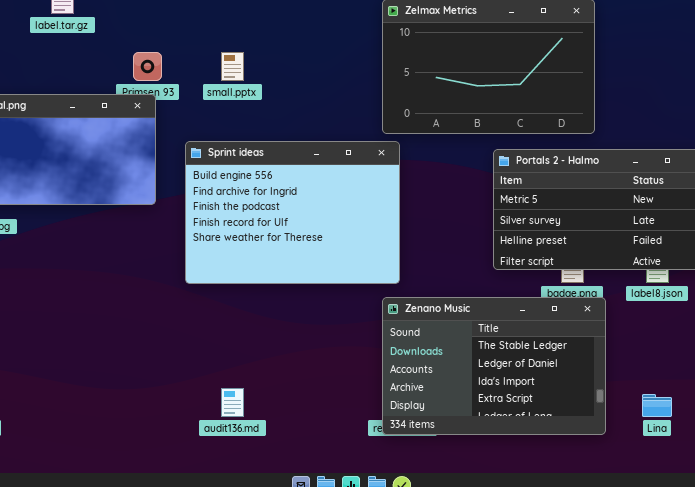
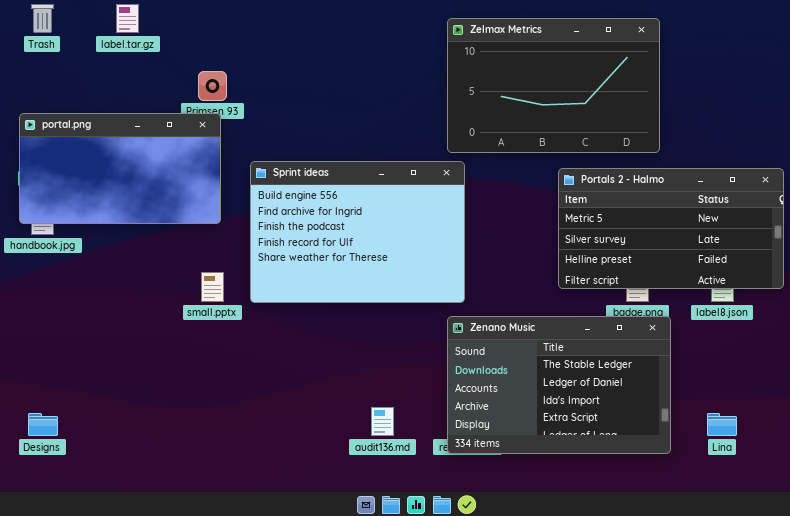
small.pptx: [221,52,244,81] -> [201,272,224,302], moved
audit136.md: [221,388,244,417] -> [371,407,394,436], moved

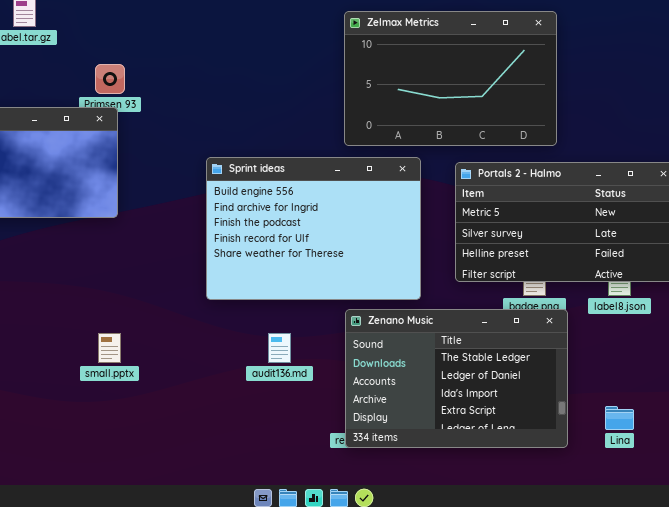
Sprint ideas: [250,161,465,303] -> [206,157,421,300], moved
small.pptx: [201,272,224,302] -> [98,333,121,363], moved
audit136.md: [371,407,394,436] -> [268,333,291,363], moved

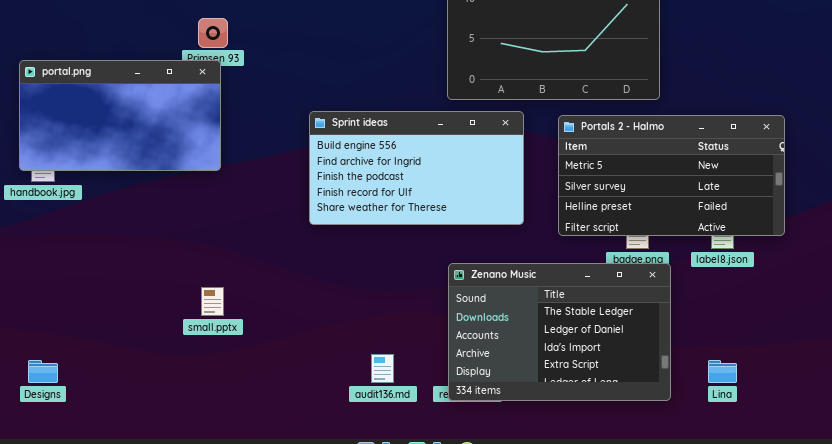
Sprint ideas: [206,157,421,300] -> [309,111,524,225], resized
audit136.md: [268,333,291,363] -> [371,354,394,383], moved

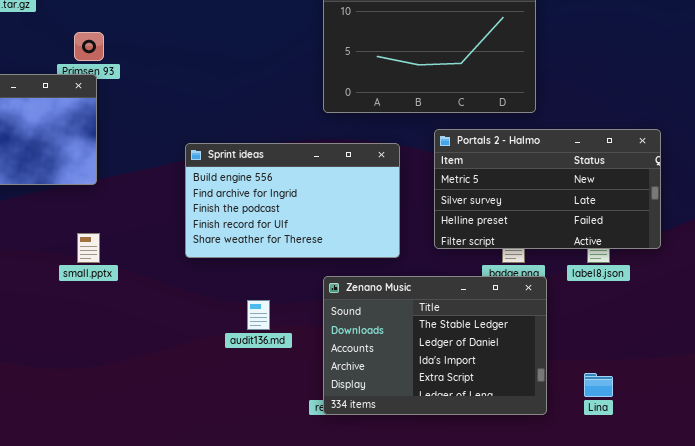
Sprint ideas: [309,111,524,225] -> [185,143,400,258], moved
small.pptx: [201,287,224,316] -> [77,233,100,263], moved
audit136.md: [371,354,394,383] -> [247,300,270,330], moved

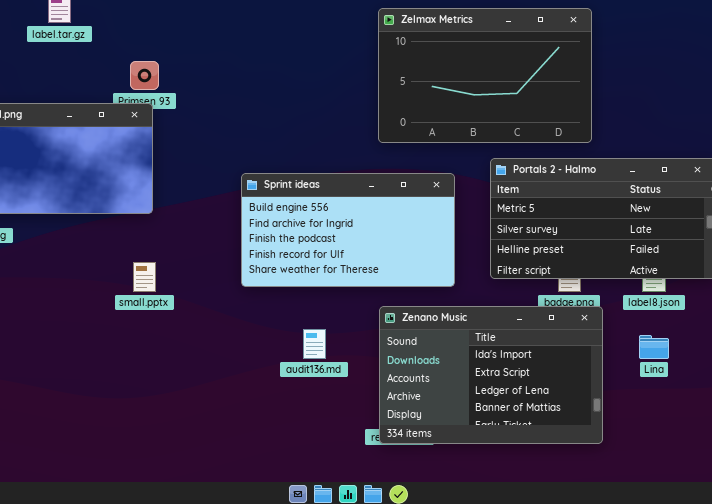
Zenano Music: [323,276,547,415] -> [379,306,603,444], scrolled down 2 rows
Lina: [584,373,613,397] -> [639,335,669,359], moved

